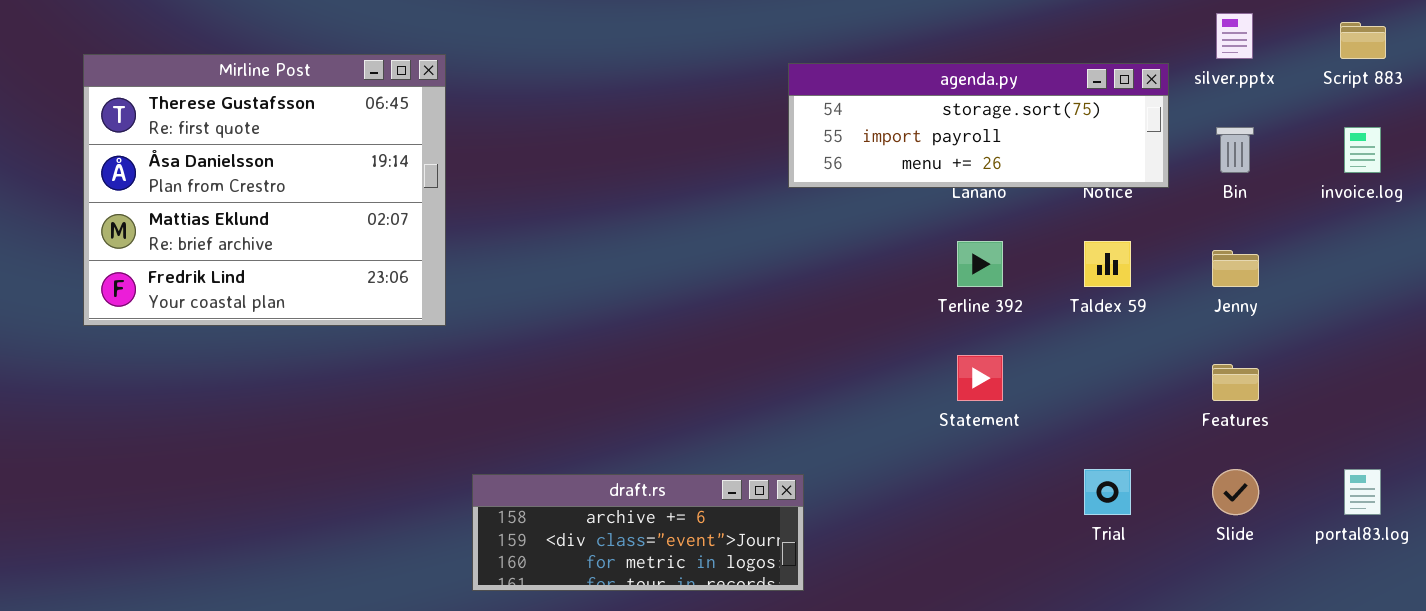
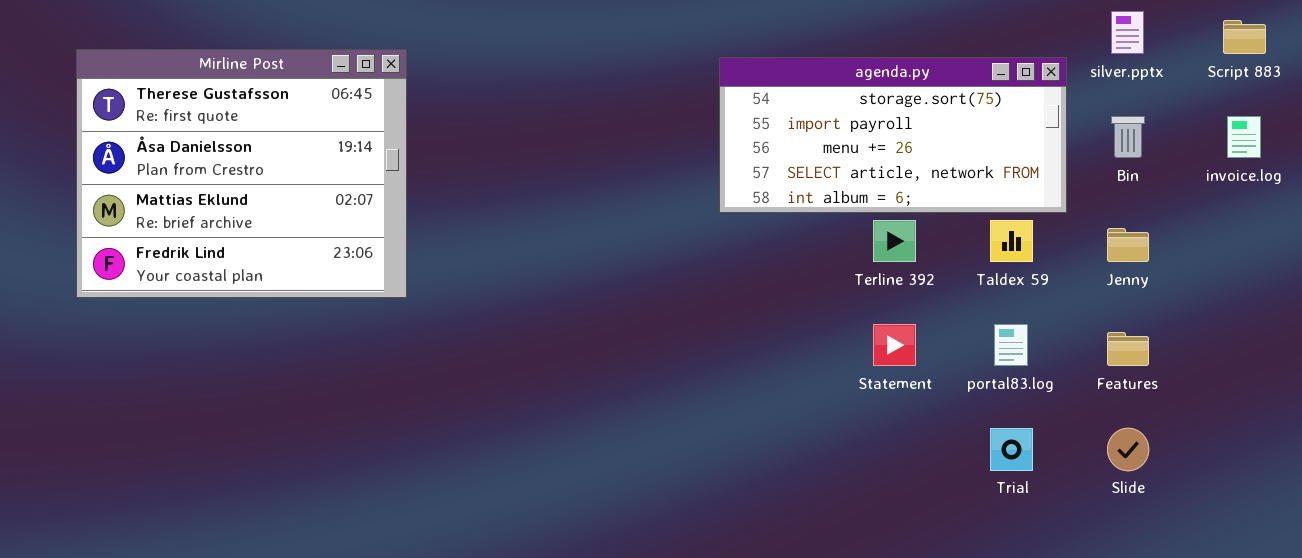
agenda.py: [788,63,1169,188] -> [719,57,1067,213], resized
portal83.log: [1344,469,1381,515] -> [994,324,1028,366], moved
draft.rs: [472,474,804,591] -> none, closed

